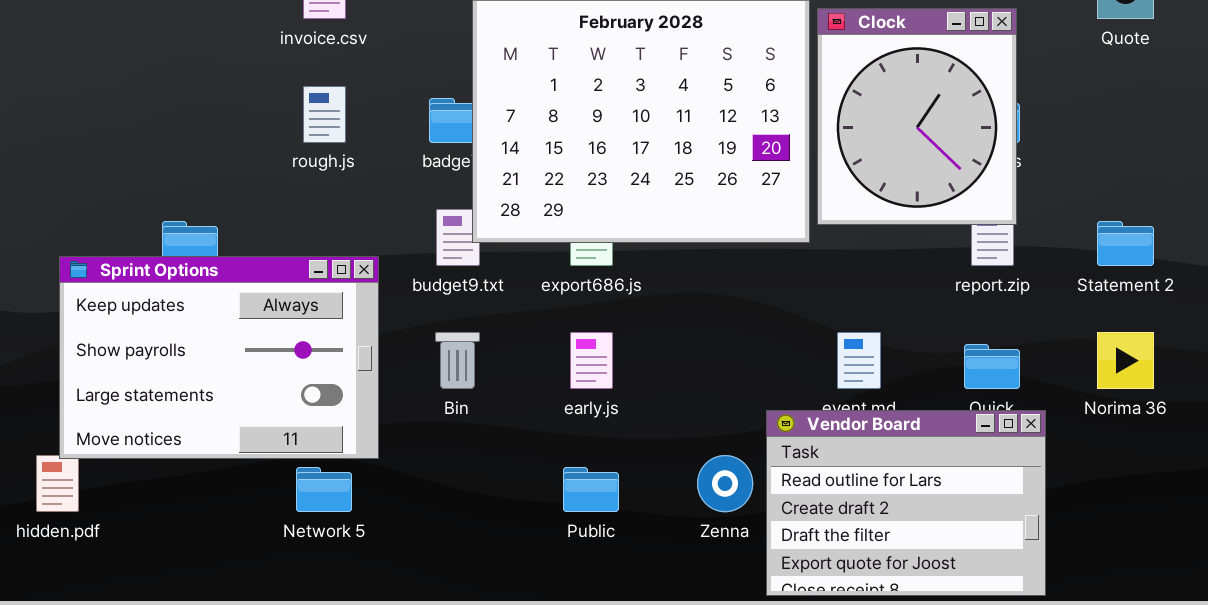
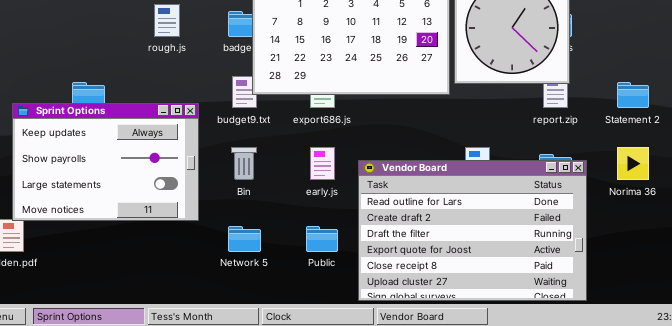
Vendor Board: [766,410,1046,596] -> [358,160,587,301], resized
Network 5: [296,467,352,512] -> [228,226,261,252], moved

